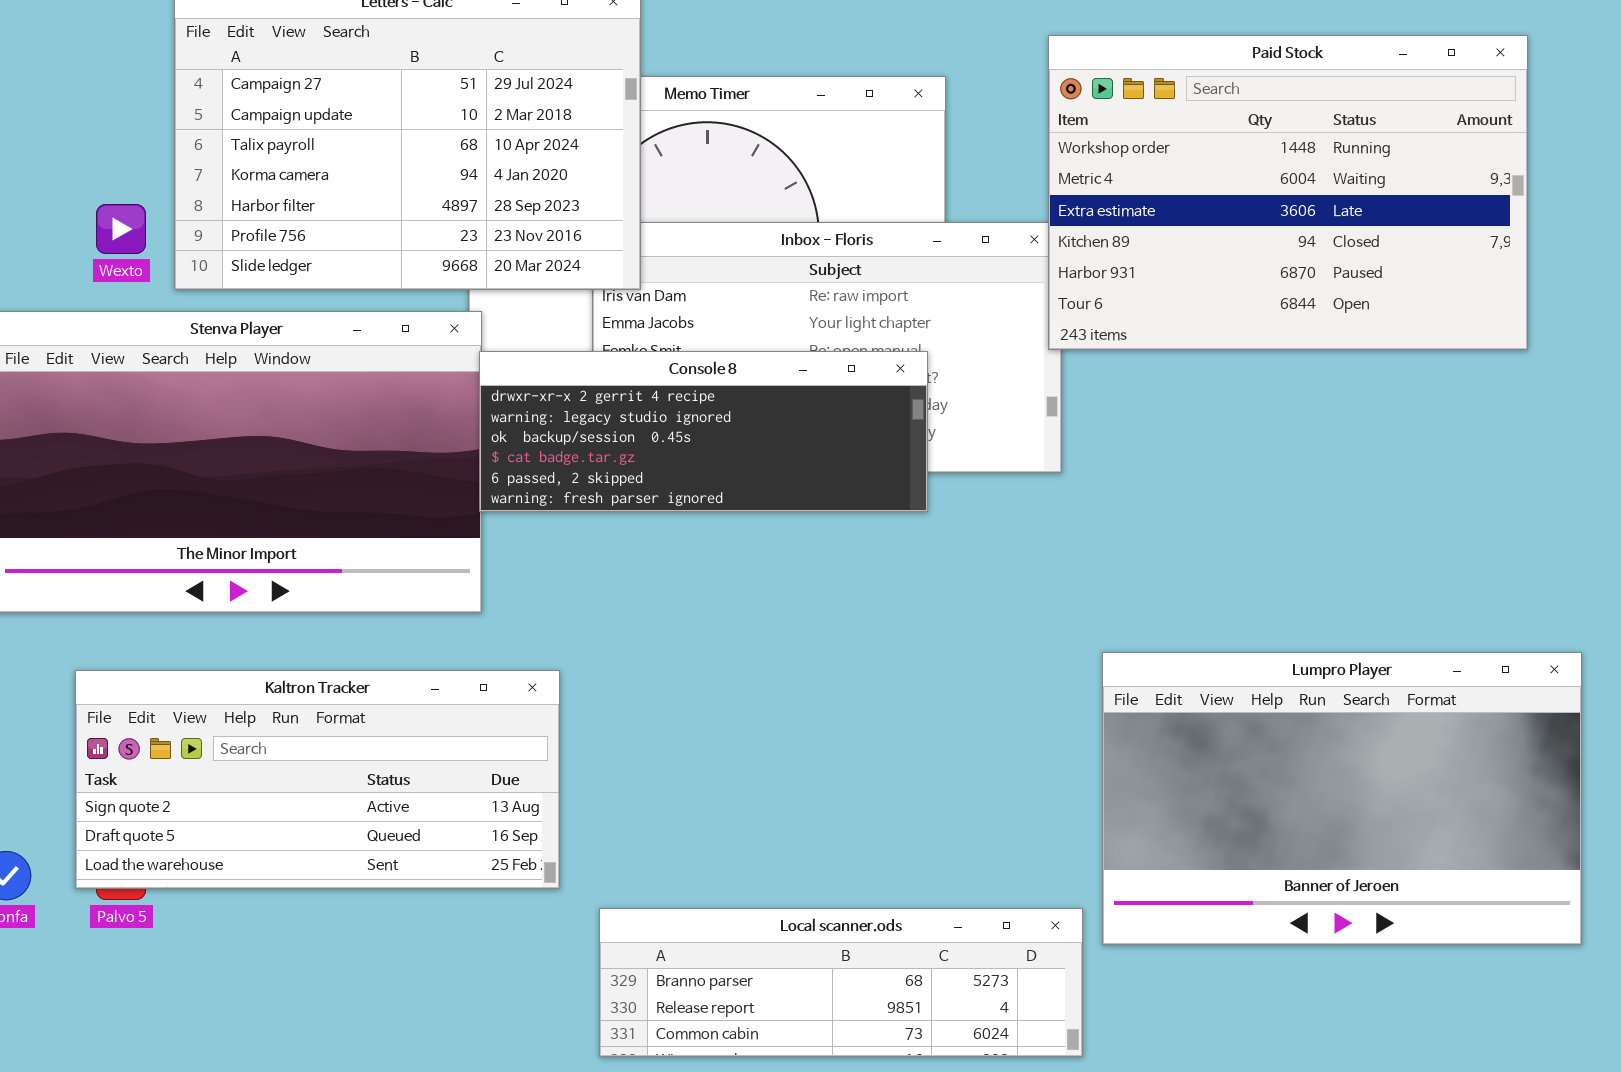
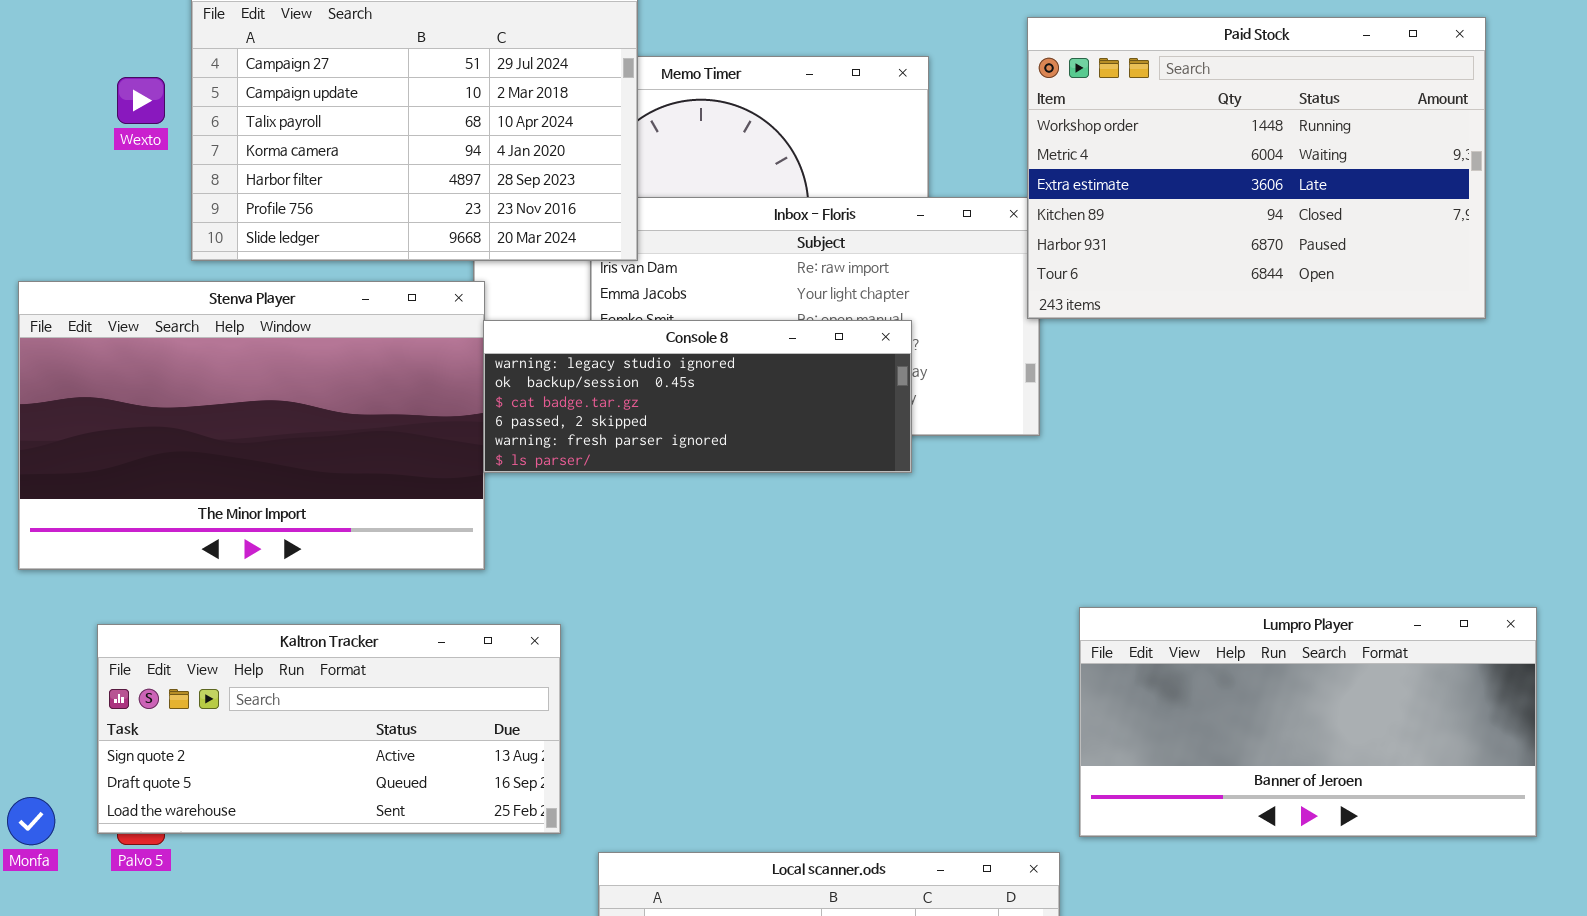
Wexto: [96,204,146,254] -> [117,77,165,124], moved
Console 8: [479,351,928,512] -> [483,320,912,473], scrolled down 1 row
Lumpro Player: [1102,652,1582,945] -> [1079,607,1537,837], resized

